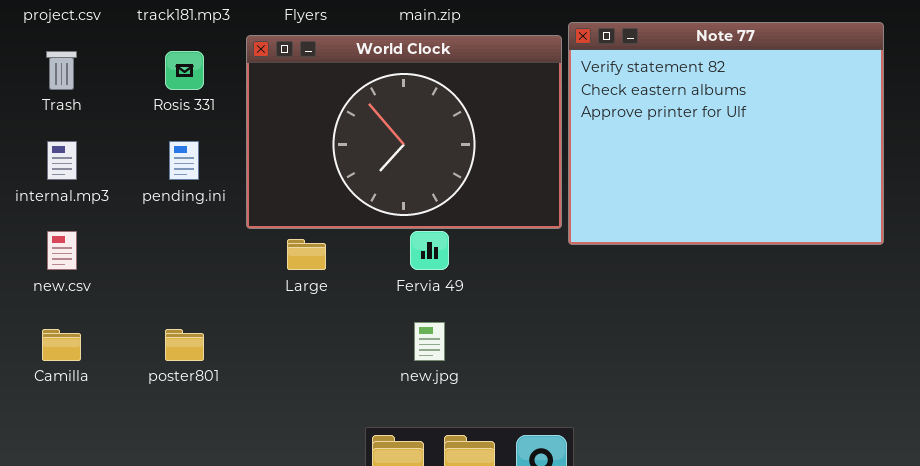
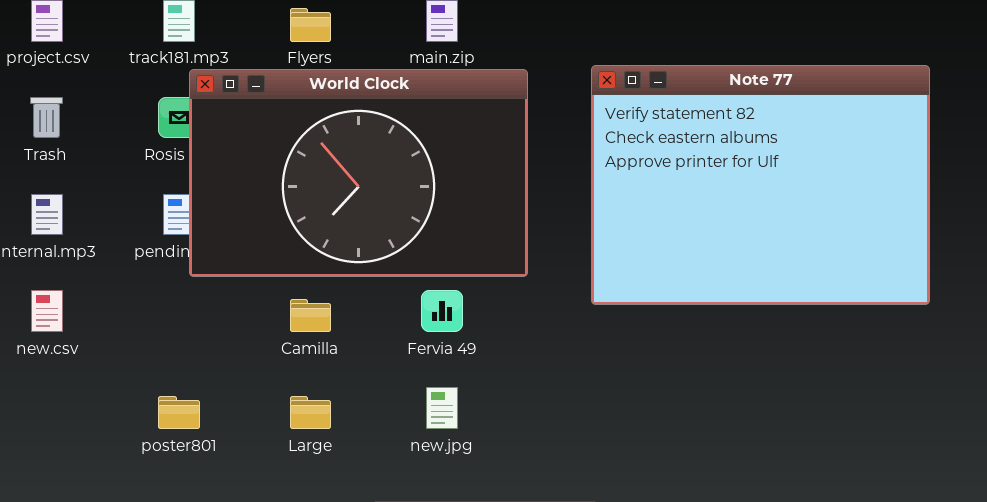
World Clock: [246,35,562,229] -> [189,69,528,277], moved
Large: [287,239,326,270] -> [290,396,331,429], moved
Camilla: [42,329,81,361] -> [290,299,331,332], moved

